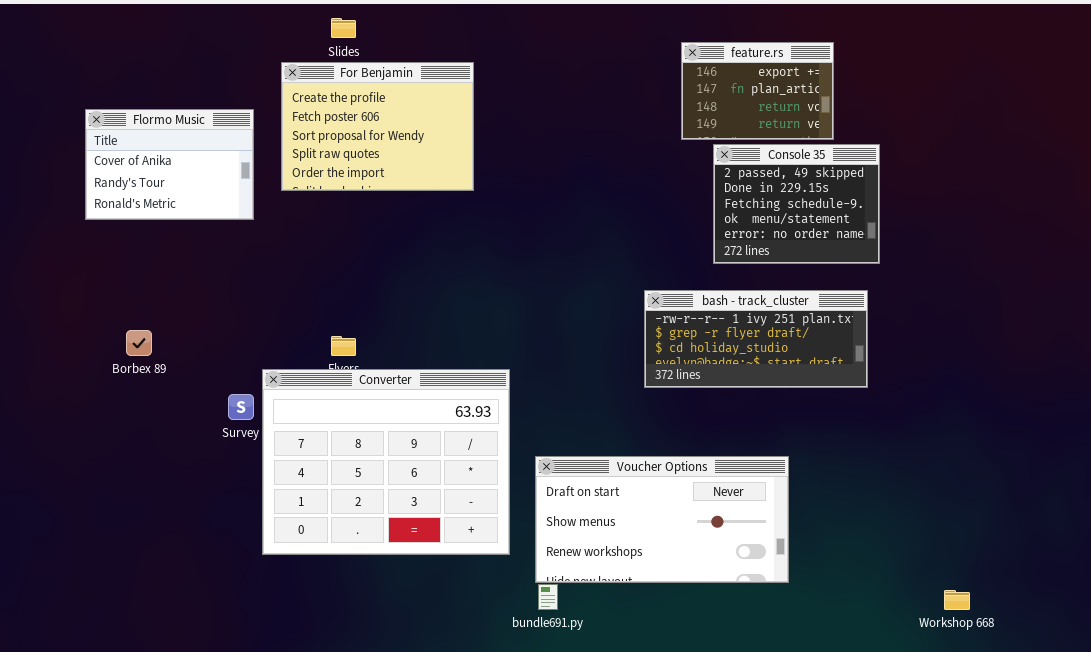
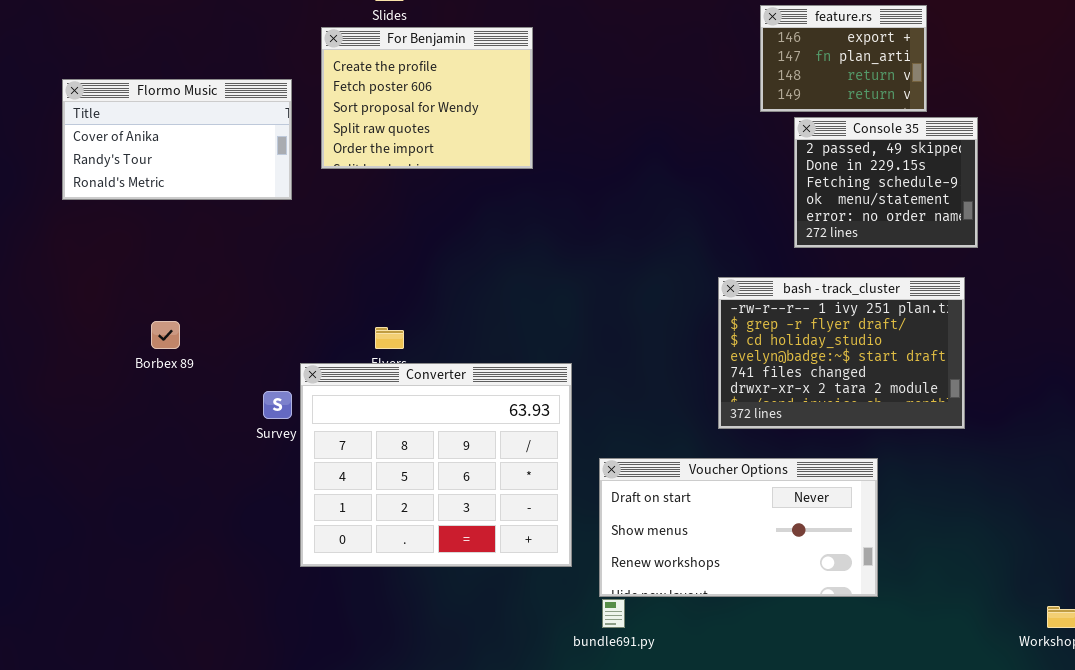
Flormo Music: [85,109,254,220] -> [62,79,292,200], resized
bash - track_cluster: [644,290,868,388] -> [718,277,965,429], resized

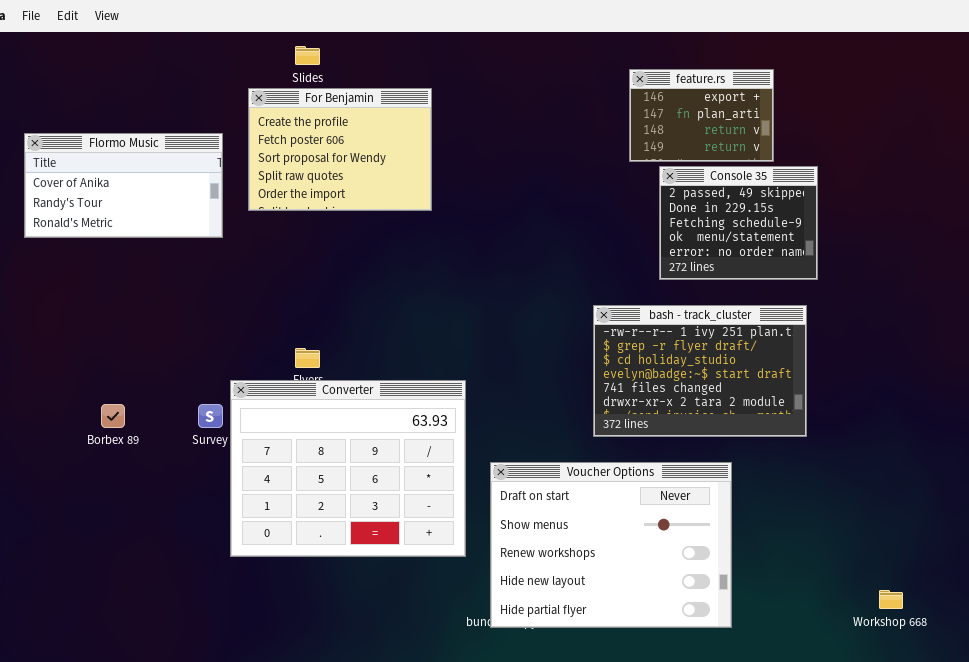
Borbex 89: [151,321,180,349] -> [101,404,125,428], moved
Voucher Options: [599,458,878,597] -> [490,462,732,628], resized

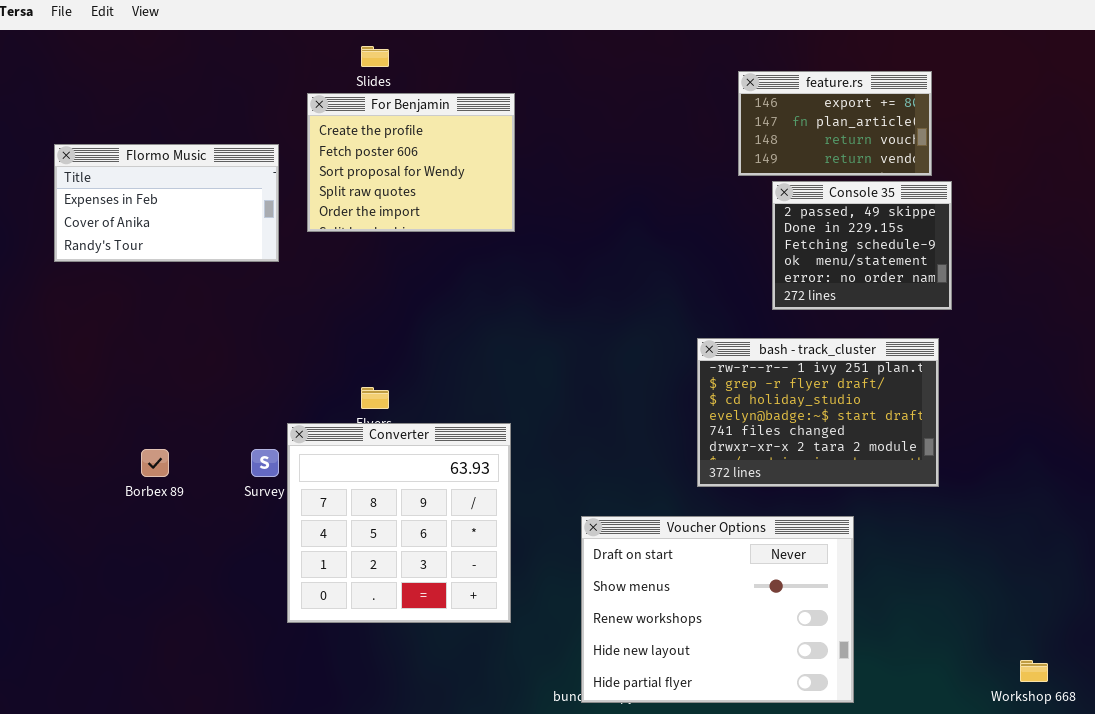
feature.rs: [629,69,774,162] -> [738,71,932,176], resized
Flormo Music: [24,133,223,238] -> [54,144,279,262], scrolled up 1 row
Converter: [230,380,466,557] -> [287,423,511,623], resized

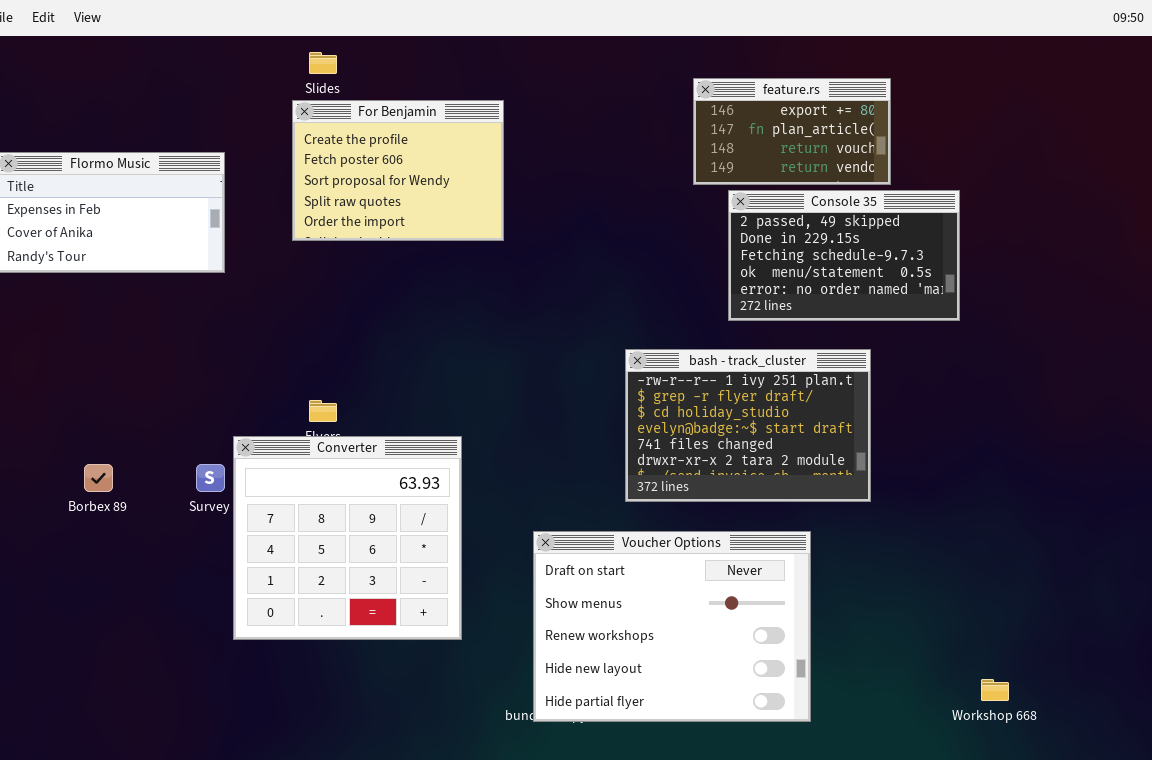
For Benjamin: [307,93,515,232] -> [292,100,504,241], moved
Console 35: [772,181,952,310] -> [728,190,960,321], resized
bash - track_cluster: [697,338,939,487] -> [625,349,871,502], moved

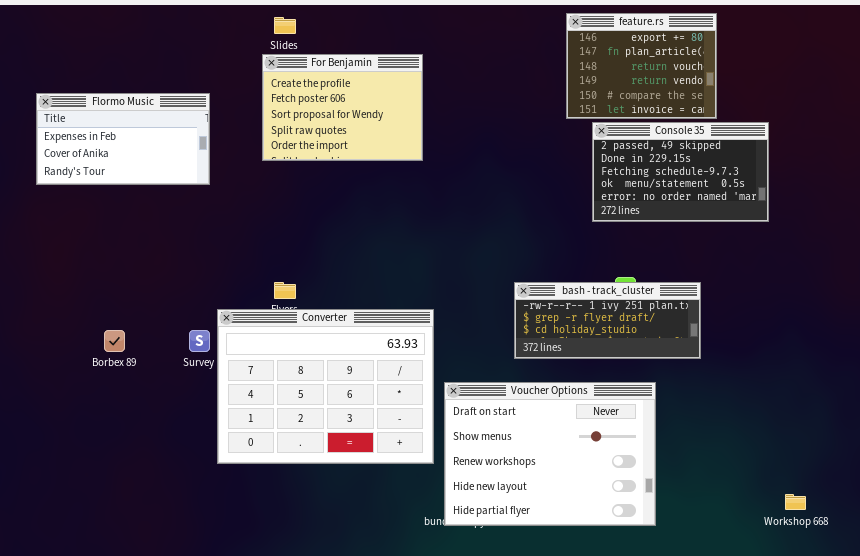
feature.rs: [693,78,891,185] -> [566,13,717,119], resized
bash - track_cluster: [625,349,871,502] -> [514,282,701,359], resized
Converter: [233,436,462,640] -> [217,309,434,464], resized

